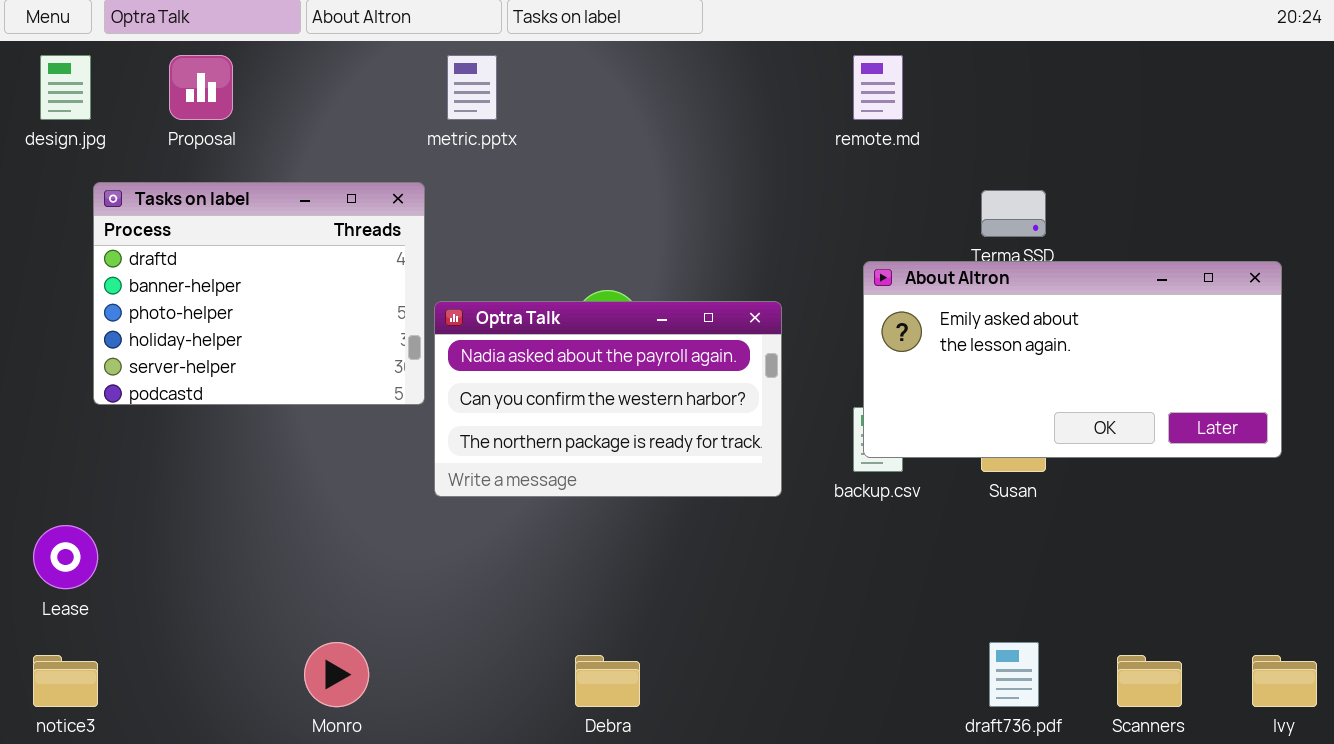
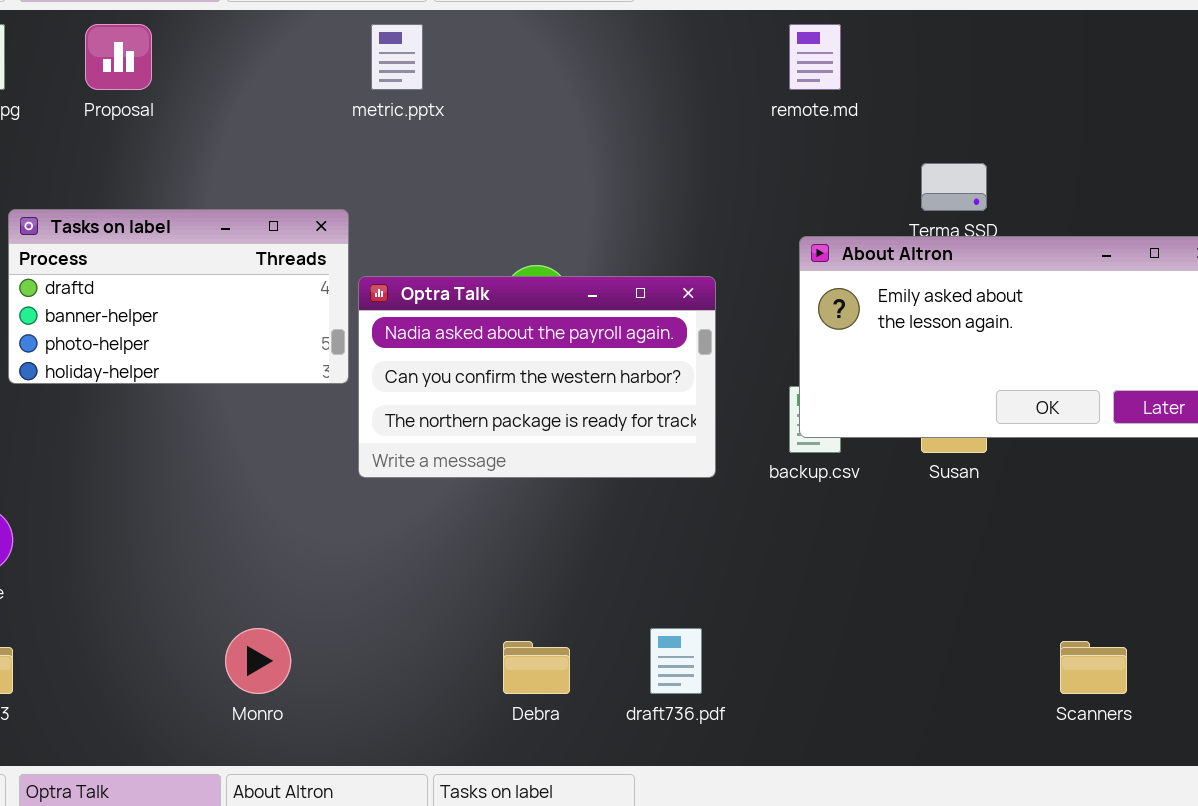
Tasks on label: [93,182,425,405] -> [8,209,349,384], resized
draft736.pdf: [989,642,1039,707] -> [650,628,702,694], moved

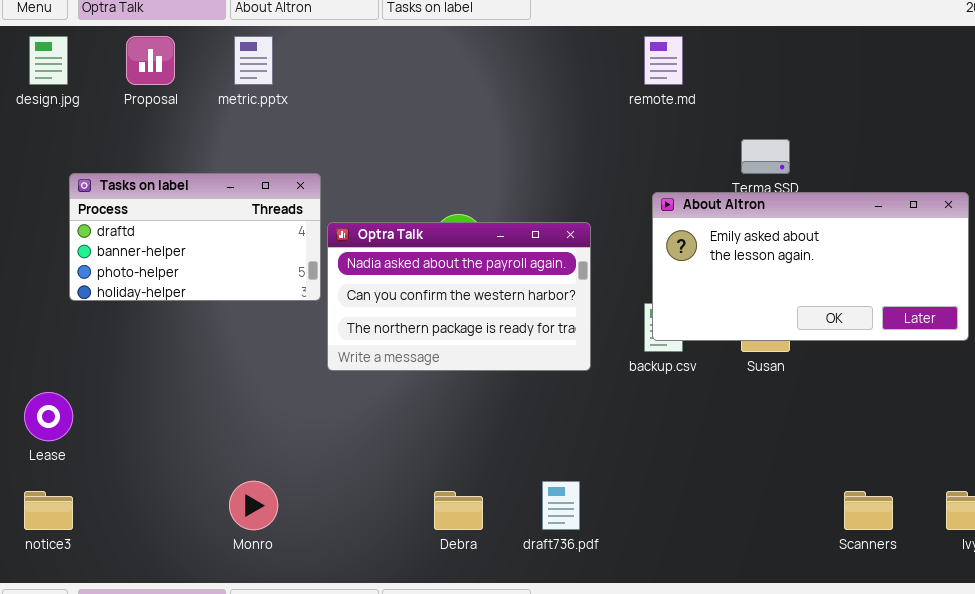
metric.pptx: [371,24,423,90] -> [234,36,273,85], moved

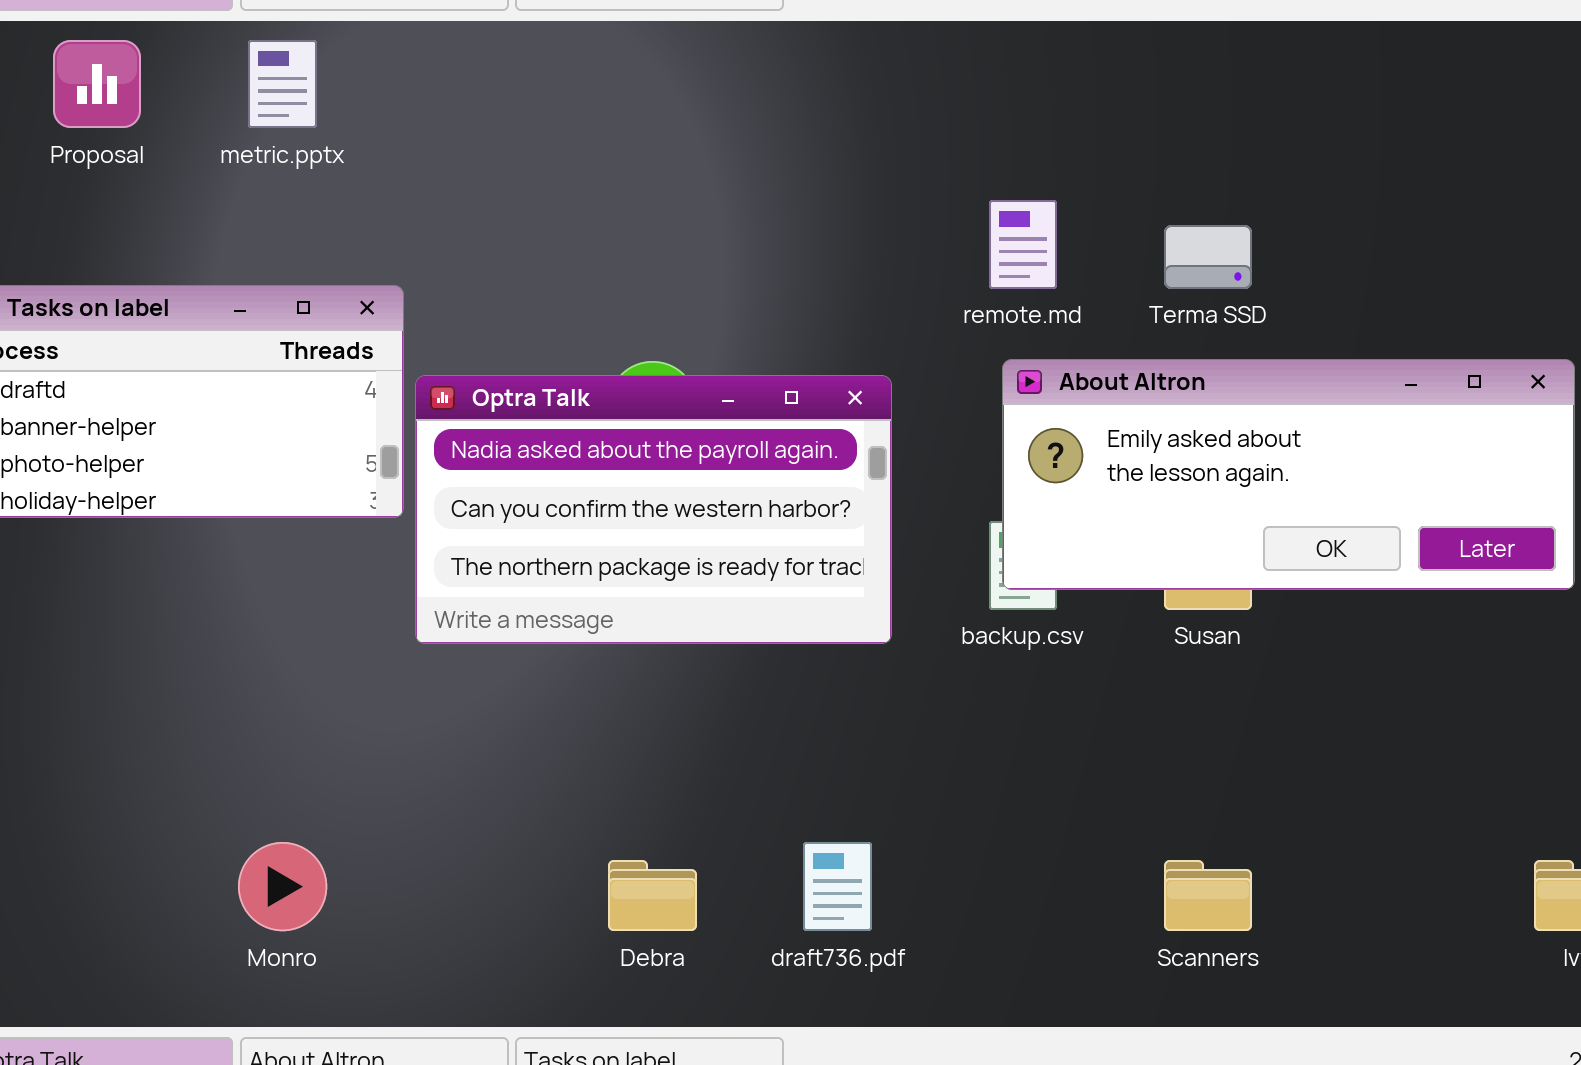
remote.md: [644,36,683,85] -> [989,200,1057,289], moved
About Altron: [652,192,969,341] -> [1002,359,1575,590], resized
Scanners: [844,491,893,530] -> [1164,860,1252,931], moved

